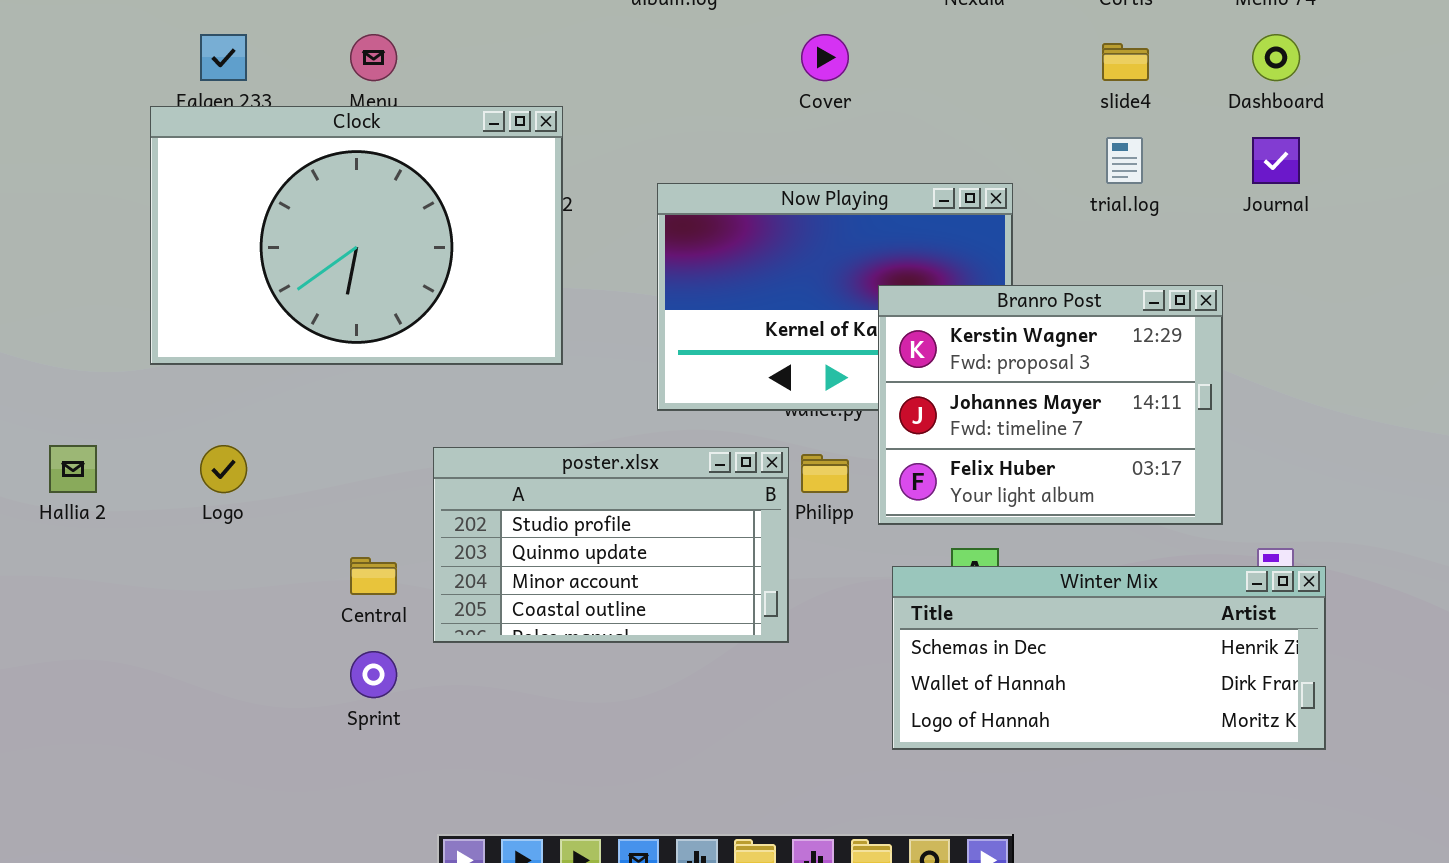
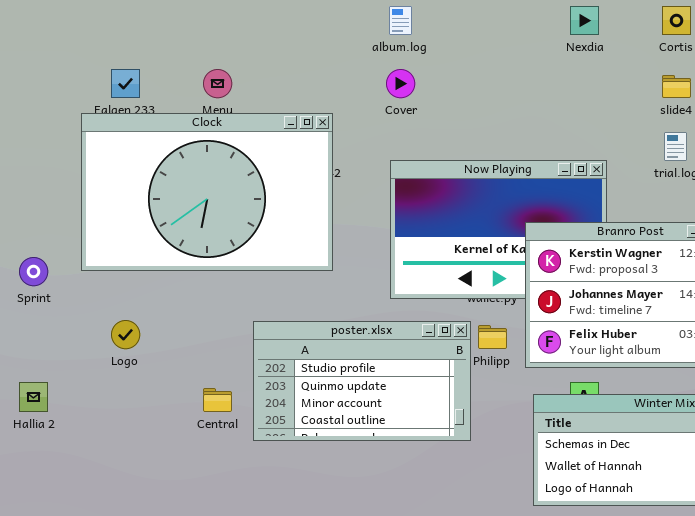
Cover: [801,34,849,81] -> [386,69,415,98], moved
Hallia 2: [49,445,97,493] -> [19,382,48,412], moved
Sprint: [350,651,397,698] -> [19,257,48,286], moved

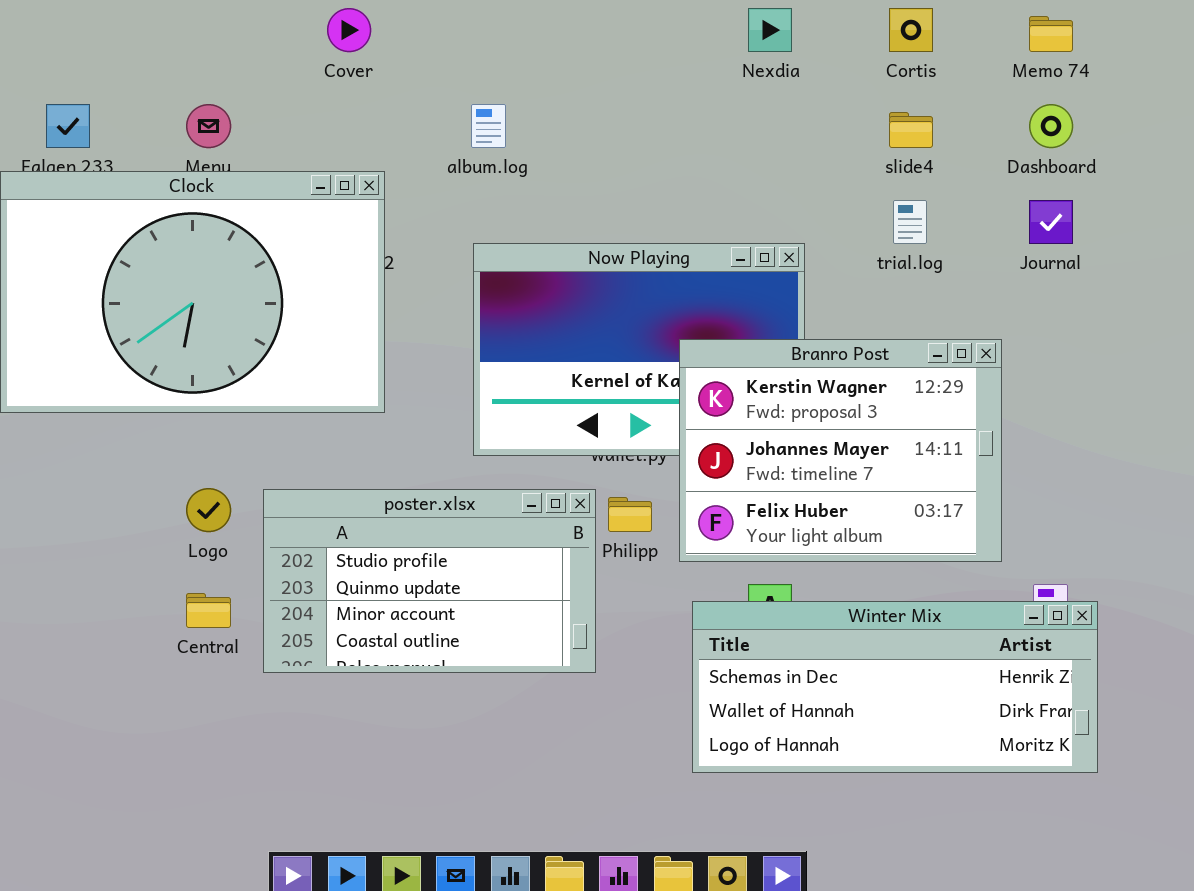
album.log: [389,6,412,35] -> [471,104,506,148], moved
Cover: [386,69,415,98] -> [327,8,371,52], moved
Logo: [111,320,140,349] -> [186,488,231,532], moved

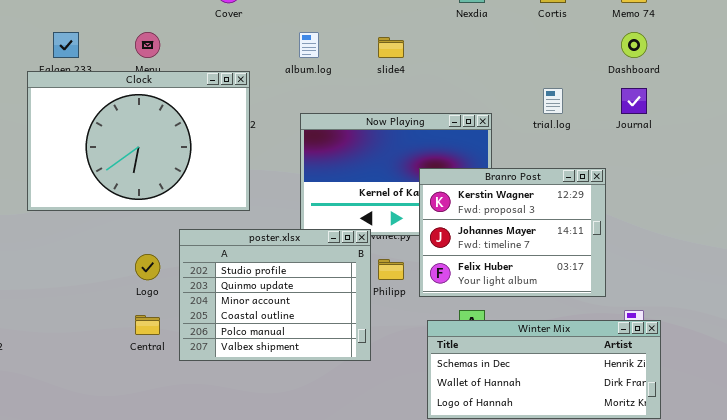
slide4: [889,112,933,148] -> [378,37,404,58], moved
poster.xlsx: [263,489,596,673] -> [179,229,371,361], resized

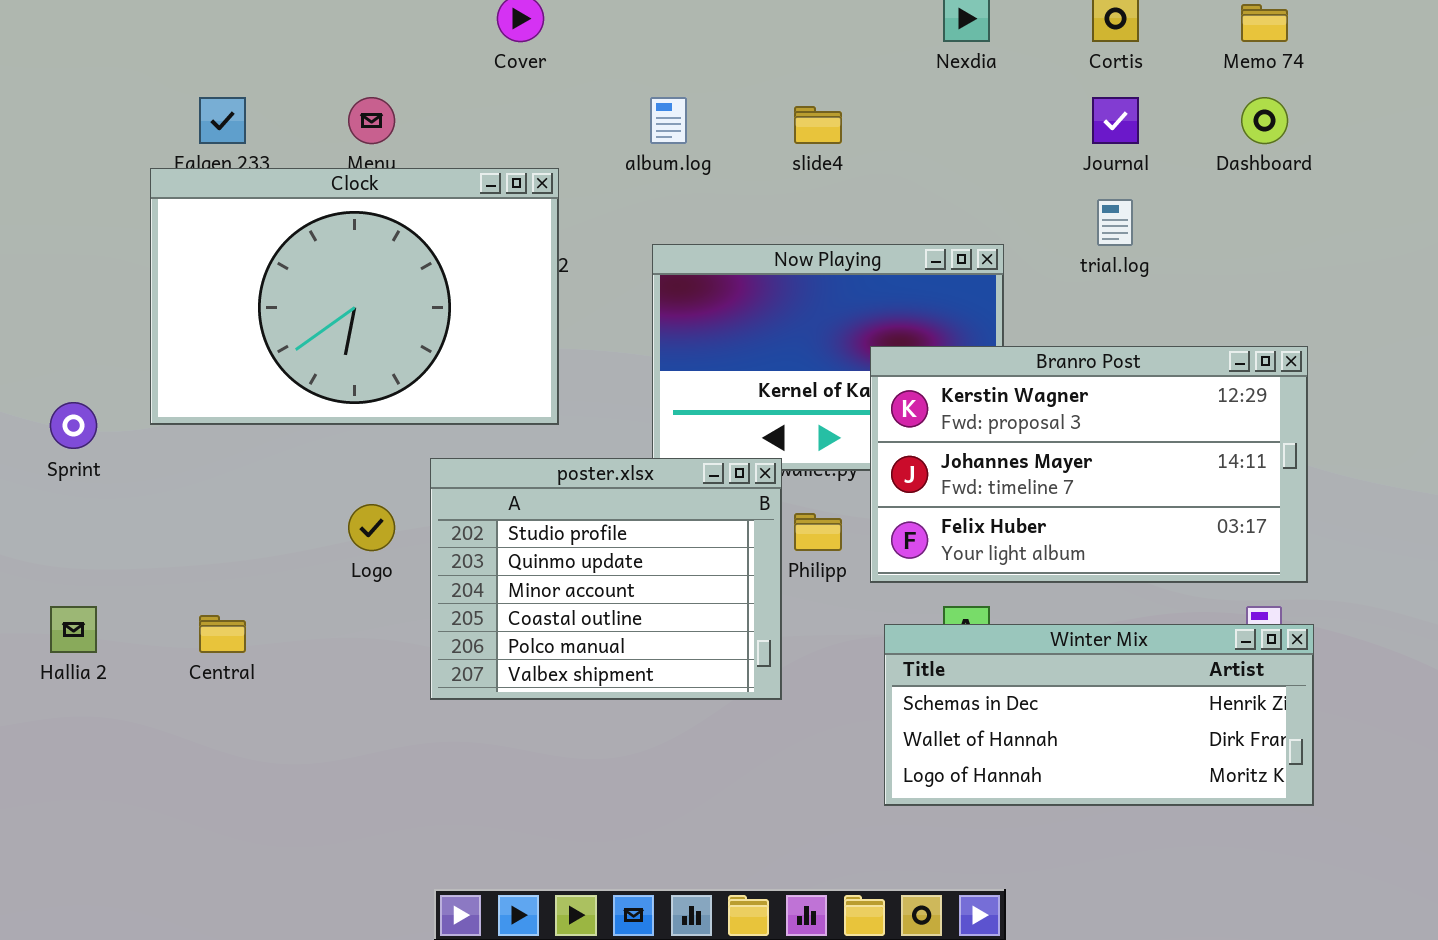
Journal: [621,88,647,114] -> [1092,97,1139,144], moved
Branro Post: [419,168,606,297] -> [870,346,1308,583], resized
Central: [135,315,160,335] -> [199,615,246,653], moved

